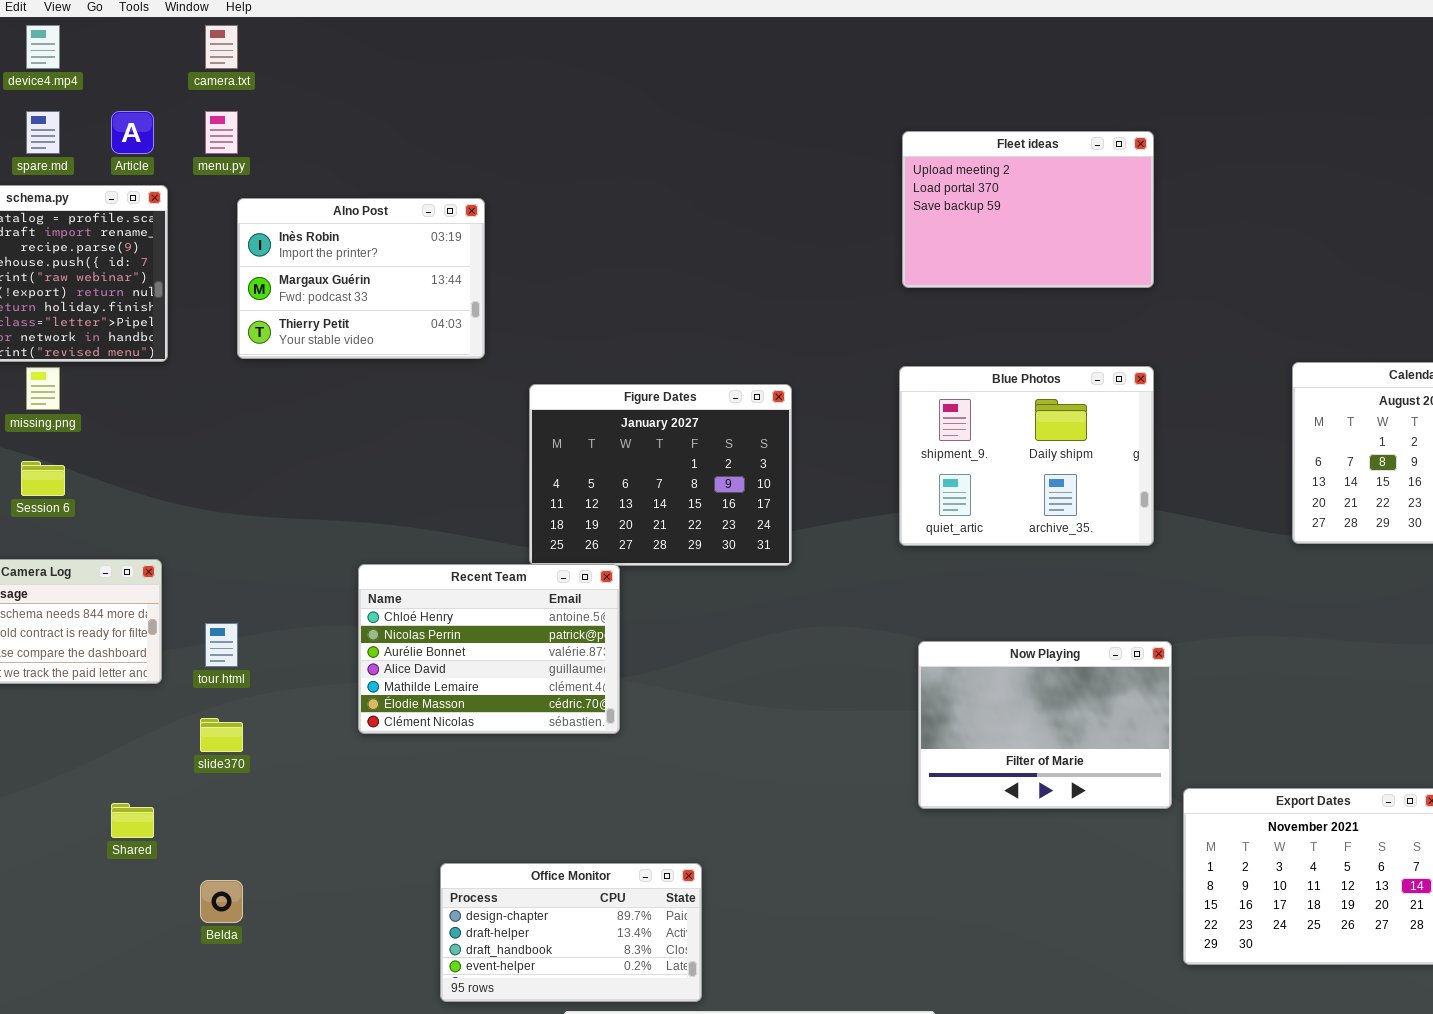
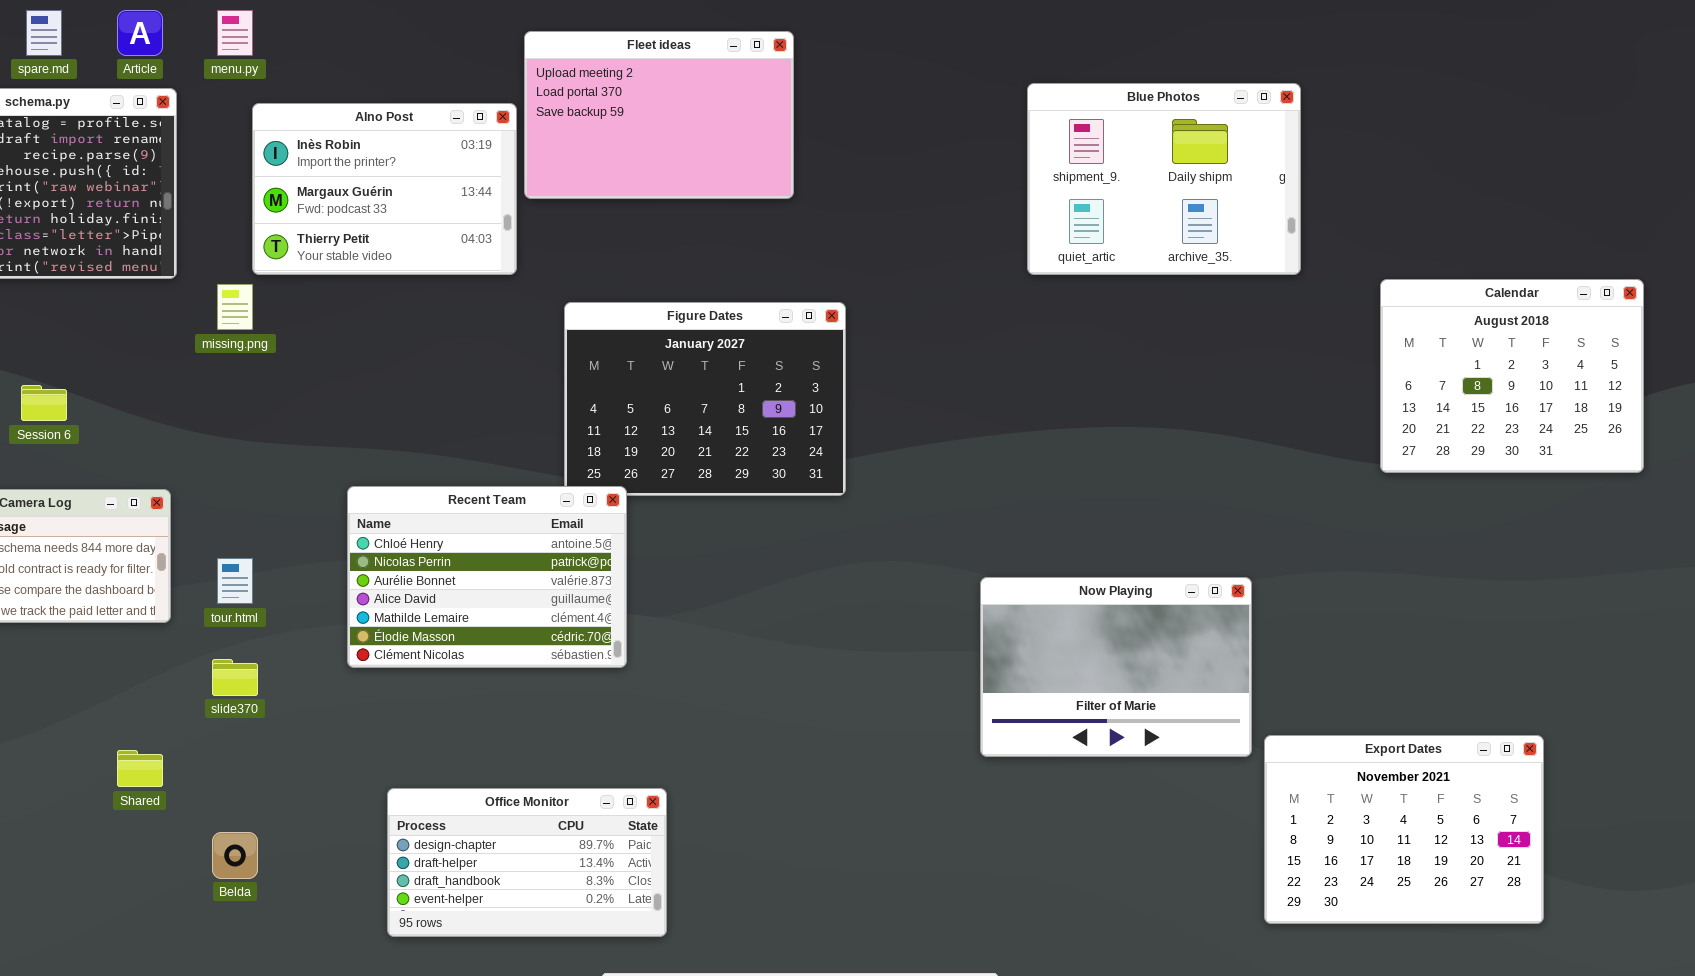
Fleet ideas: [902,131,1154,288] -> [524,31,794,199], moved
Blue Photos: [899,366,1154,546] -> [1027,83,1301,275], moved
missing.png: [26,367,60,410] -> [217,284,253,330], moved
Recent Team: [358,564,620,734] -> [347,486,627,668], moved
Office Monitor: [440,863,702,1002] -> [387,788,667,937], moved

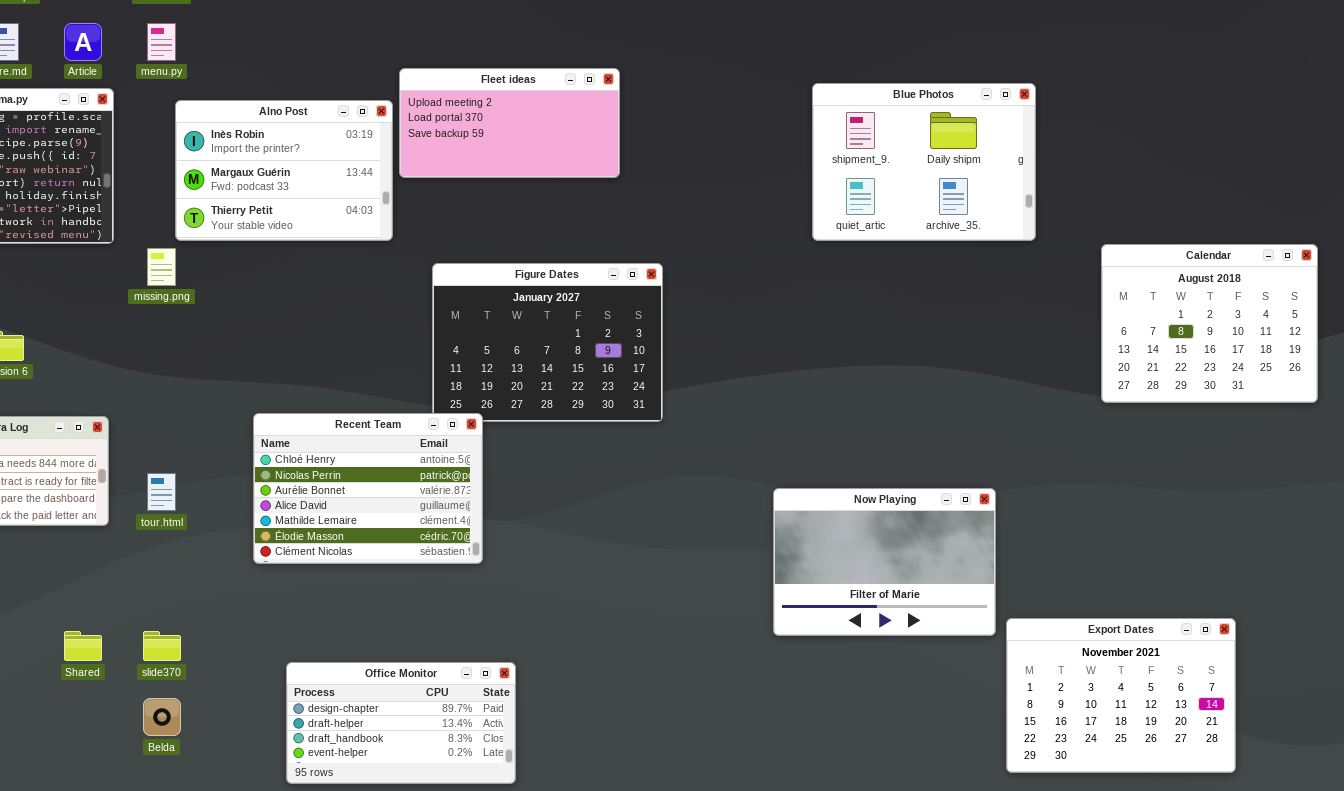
Fleet ideas: [524,31,794,199] -> [399,68,620,178], resized
slide370: [212,659,258,696] -> [143,631,181,661], moved

